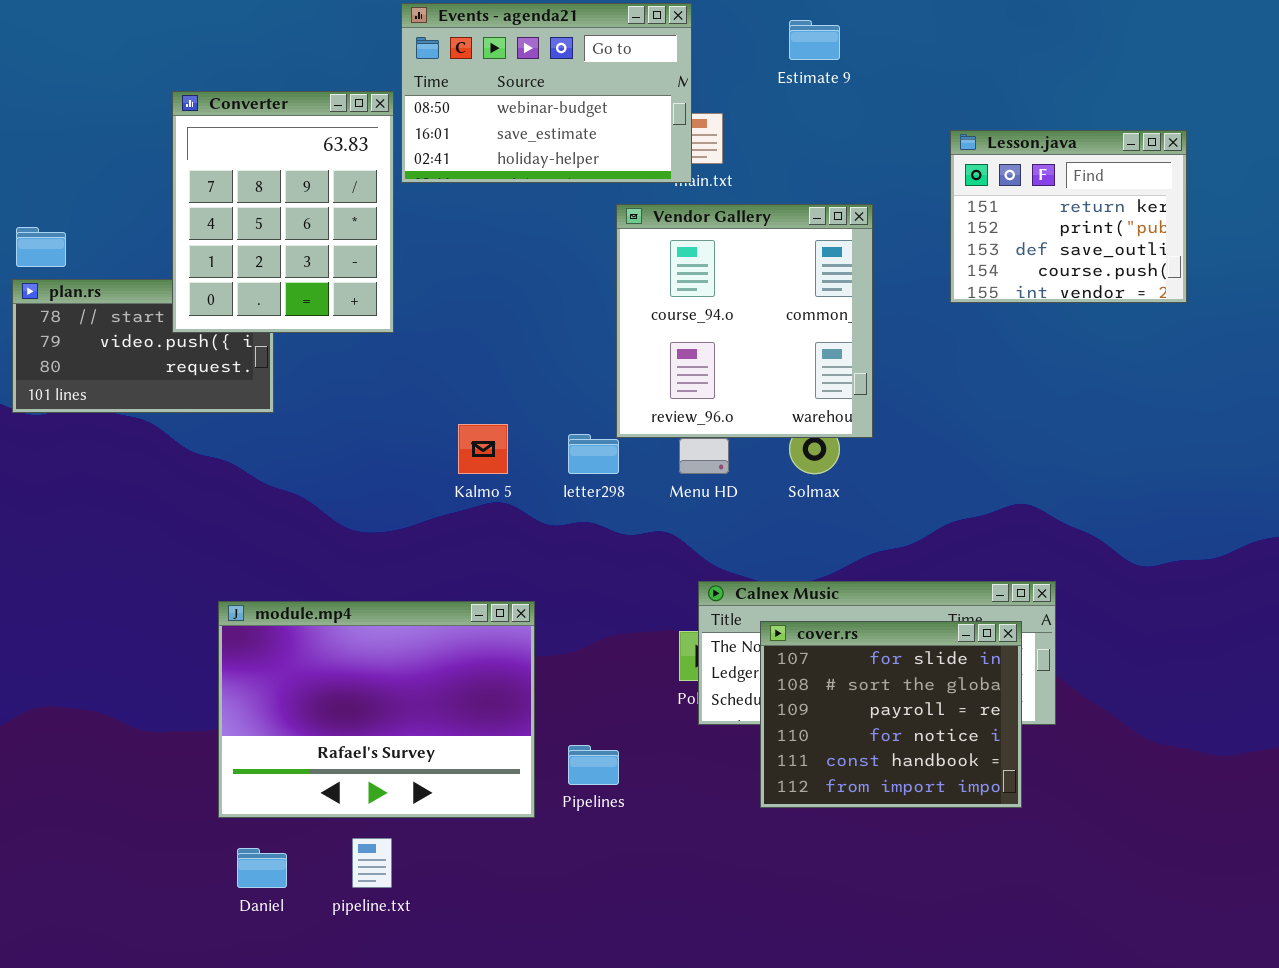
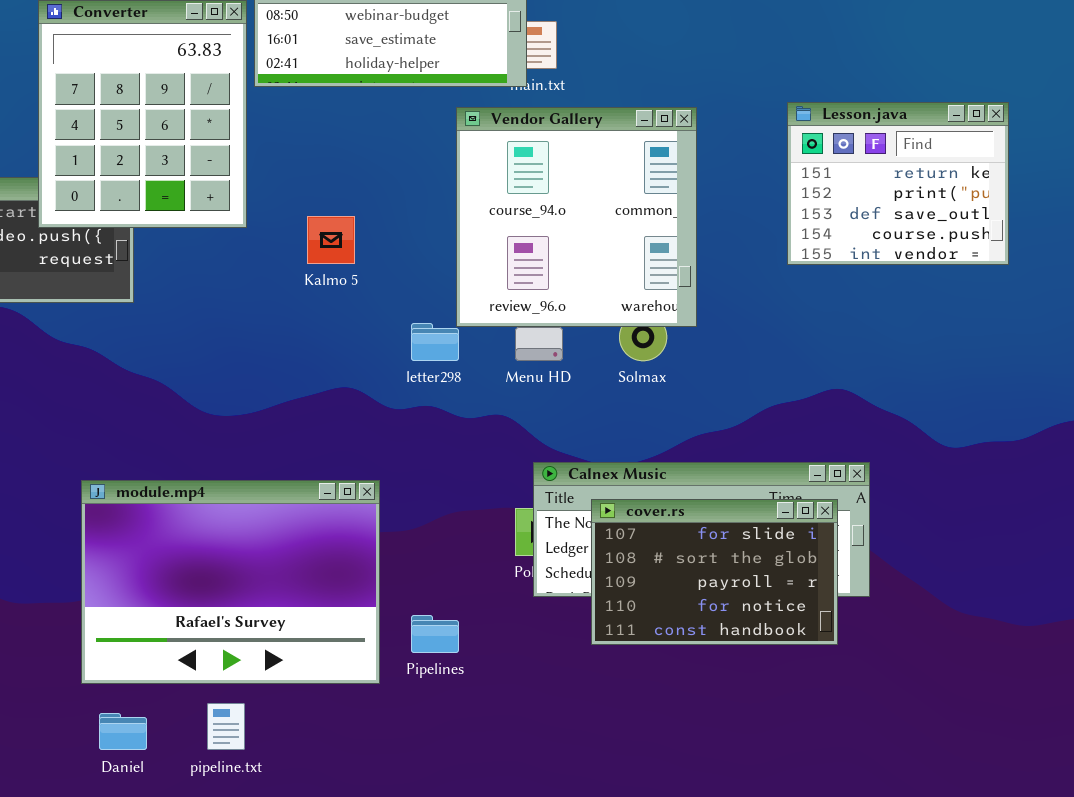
Lesson.java: [950,130,1187,303] -> [787,102,1009,265], moved
Kalmo 5: [458,424,508,474] -> [307,216,355,264], moved
cover.rs: [760,621,1022,808] -> [591,499,838,645], resized

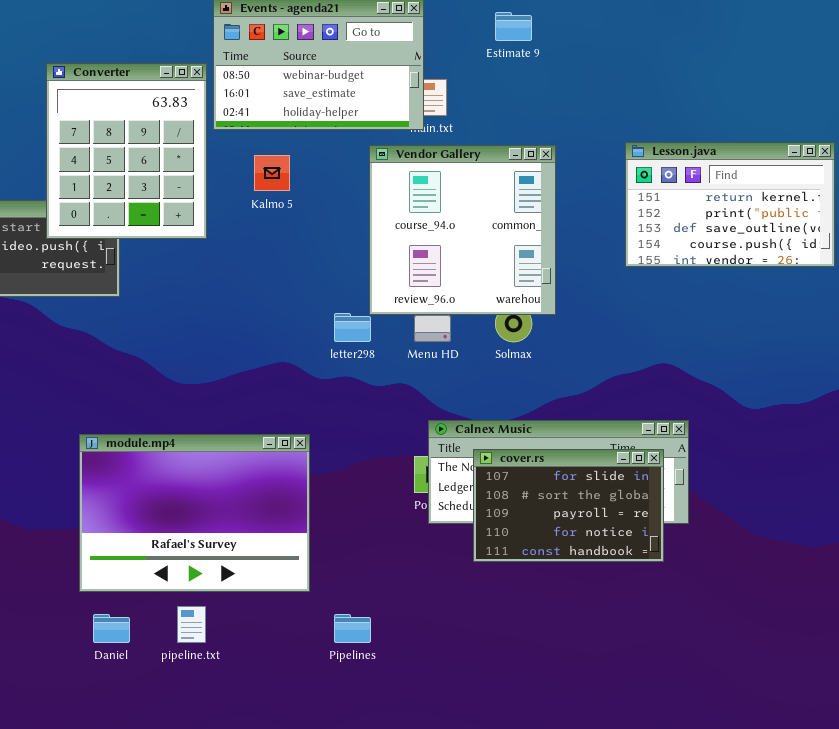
Lesson.java: [787,102,1009,265] -> [625,142,835,267], resized
Kalmo 5: [307,216,355,264] -> [254,155,290,191], moved
Pipelines: [411,615,459,653] -> [334,614,371,643], moved

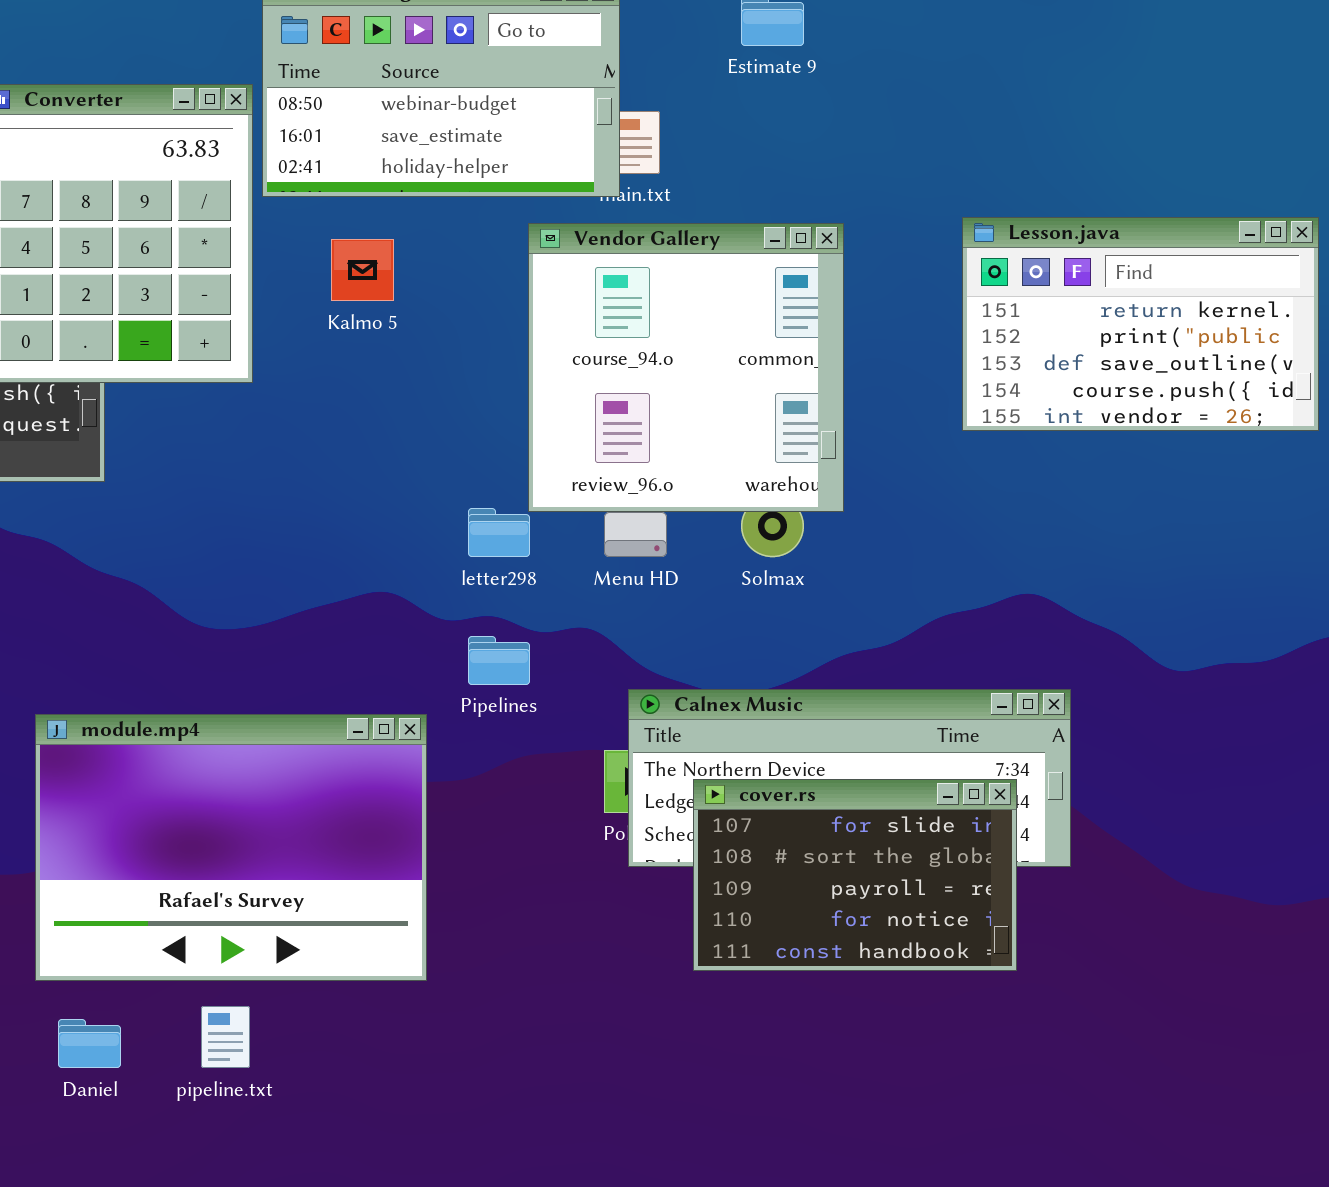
cover.rs: [473,449,664,562] -> [693,779,1017,971], moved
Pipelines: [334,614,371,643] -> [468,636,530,685], moved

